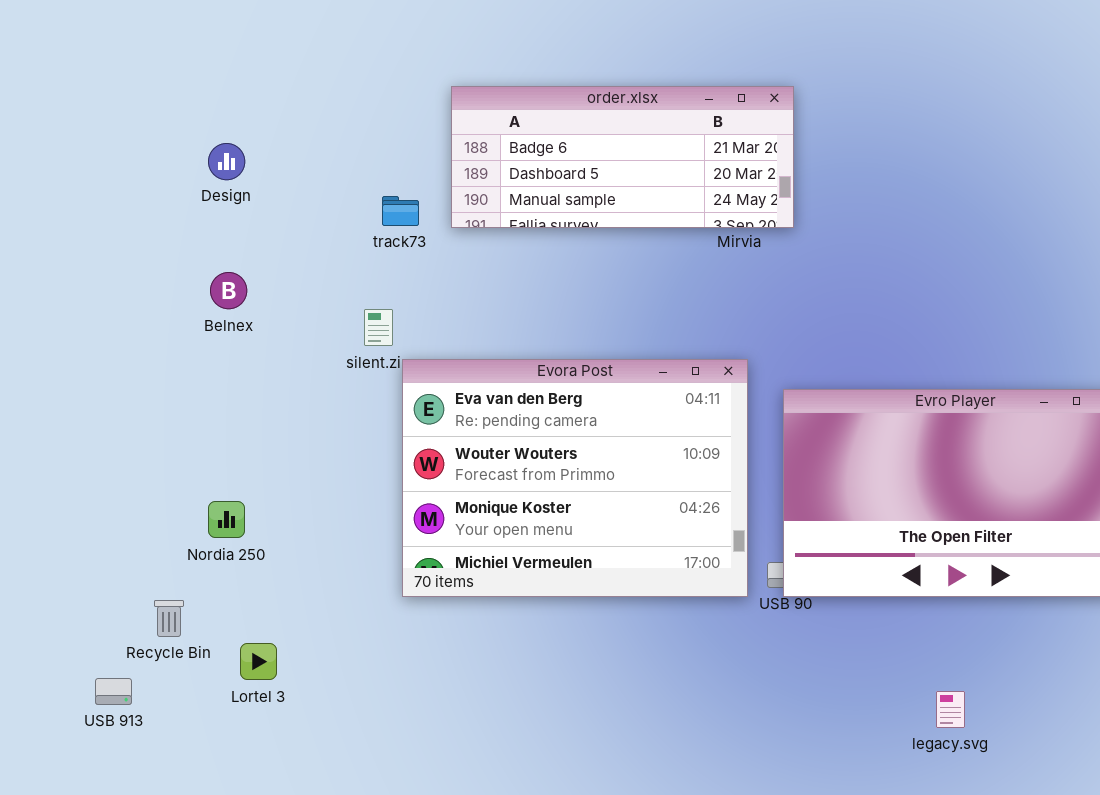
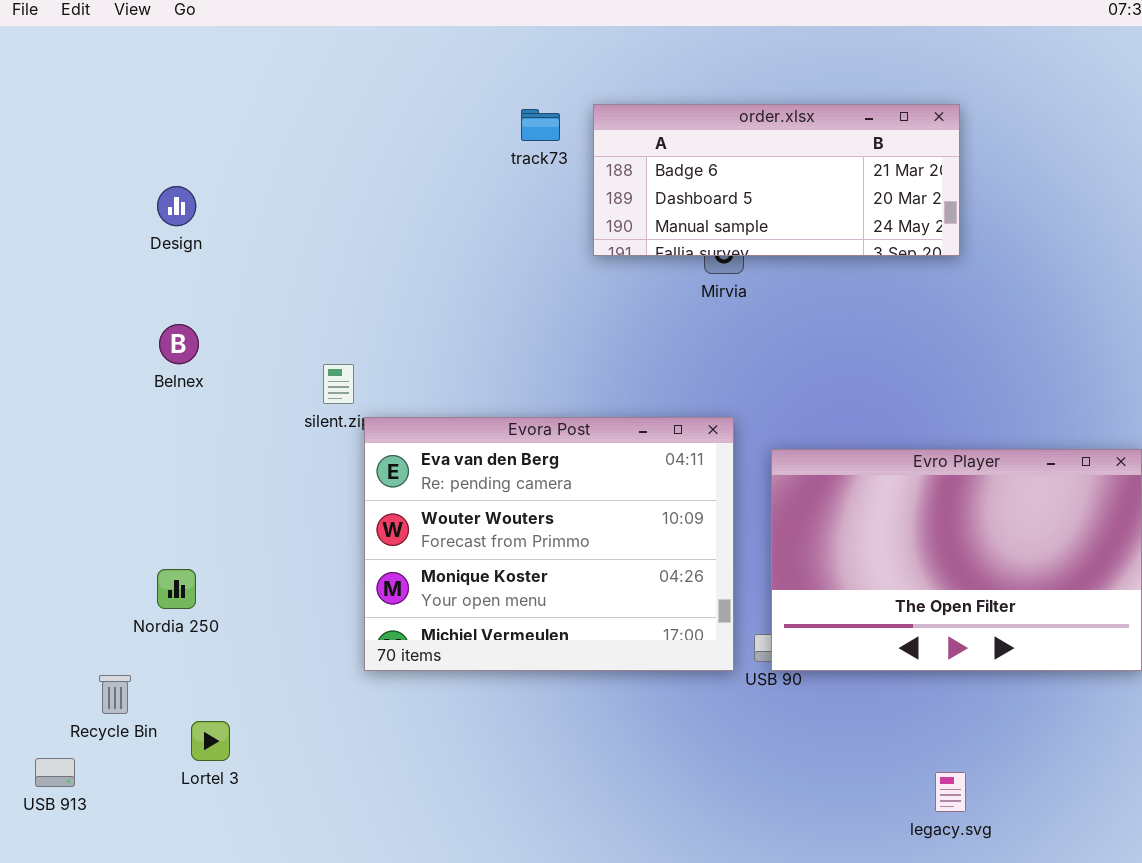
order.xlsx: [451,86,794,228] -> [593,104,960,256], moved
track73: [382,196,419,226] -> [521,109,560,141], moved

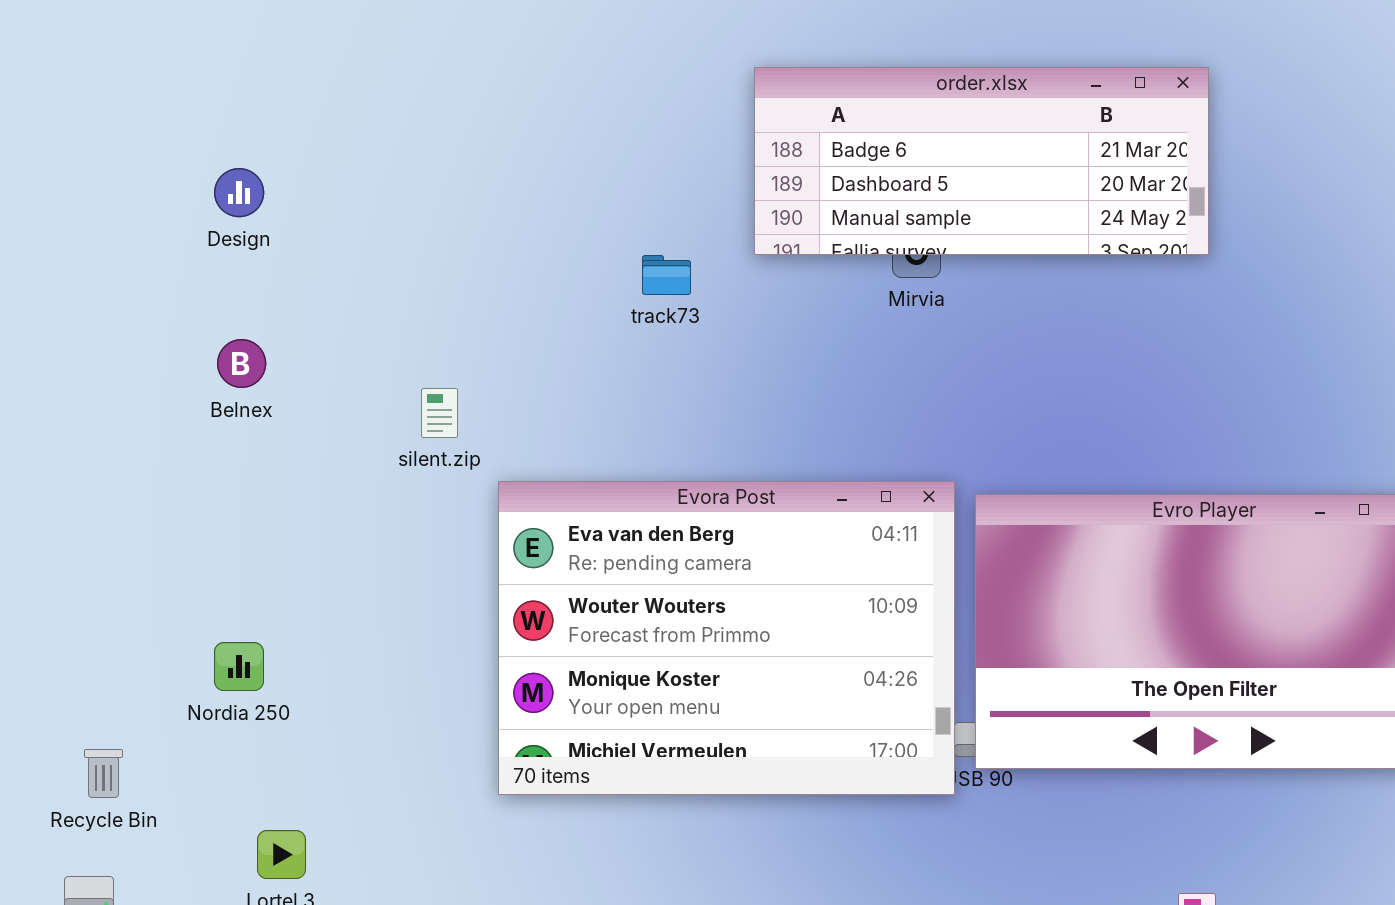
track73: [521,109,560,141] -> [642,255,691,295], moved
Evora Post: [364,417,734,671] -> [498,481,955,795], moved
Recycle Bin: [99,675,131,714] -> [84,749,123,798], moved

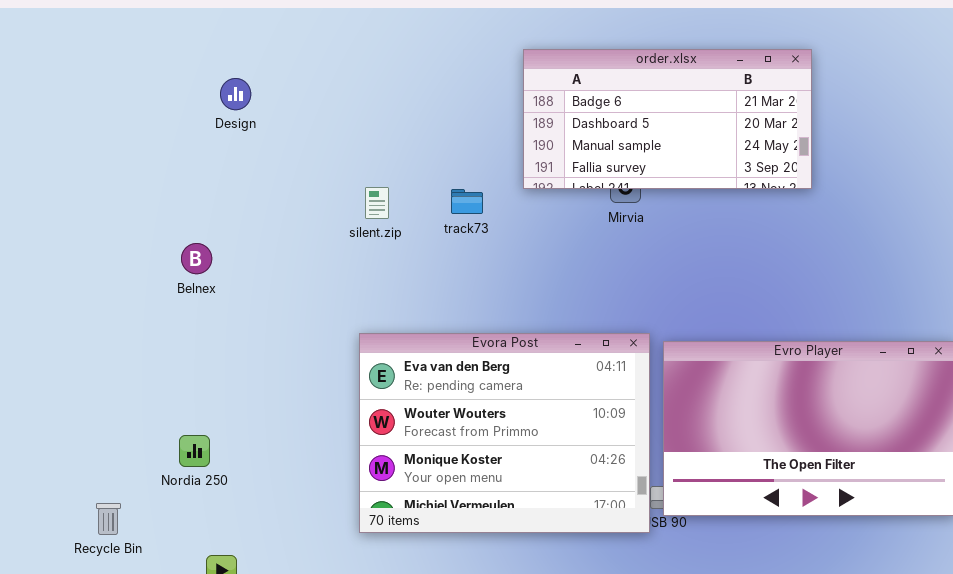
order.xlsx: [754,67,1209,255] -> [523,49,812,189], resized
Design: [214,168,264,217] -> [220,78,251,110], moved
silent.zip: [421,388,458,438] -> [365,187,389,219], moved

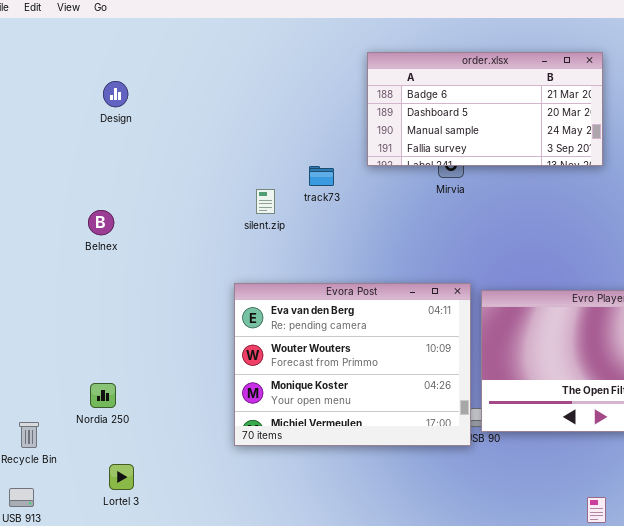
Design: [220,78,251,110] -> [103,81,128,107], moved
silent.zip: [365,187,389,219] -> [256,189,275,214], moved
Nordia 250: [179,435,210,467] -> [90,383,116,408], moved

